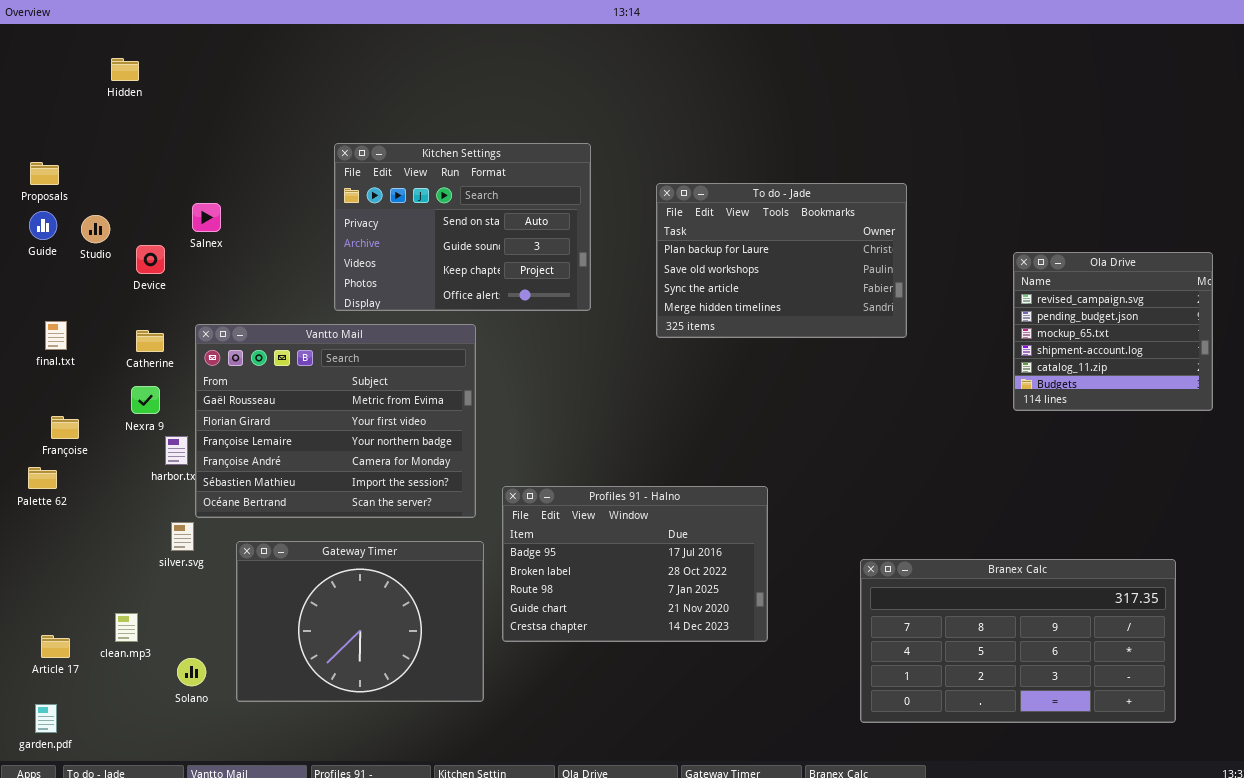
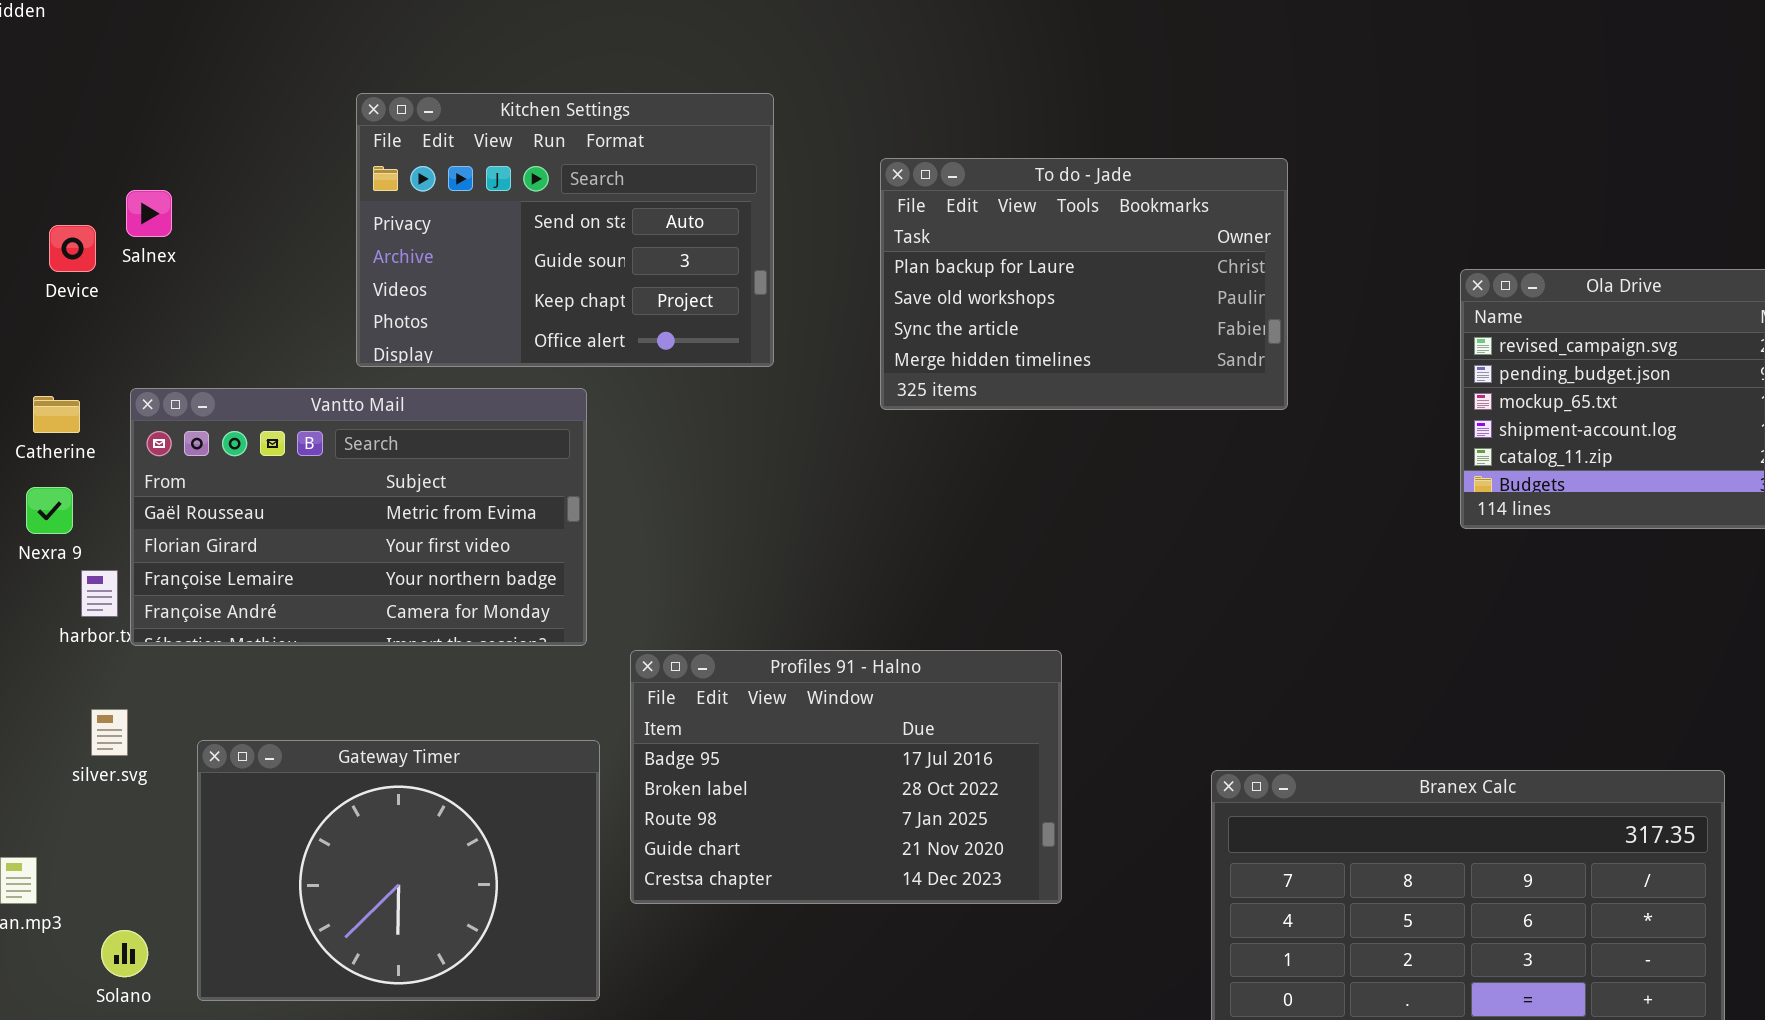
Device: [136,245,165,274] -> [49,225,96,272], moved
Vantto Mail: [195,324,476,518] -> [130,388,587,646], resized

